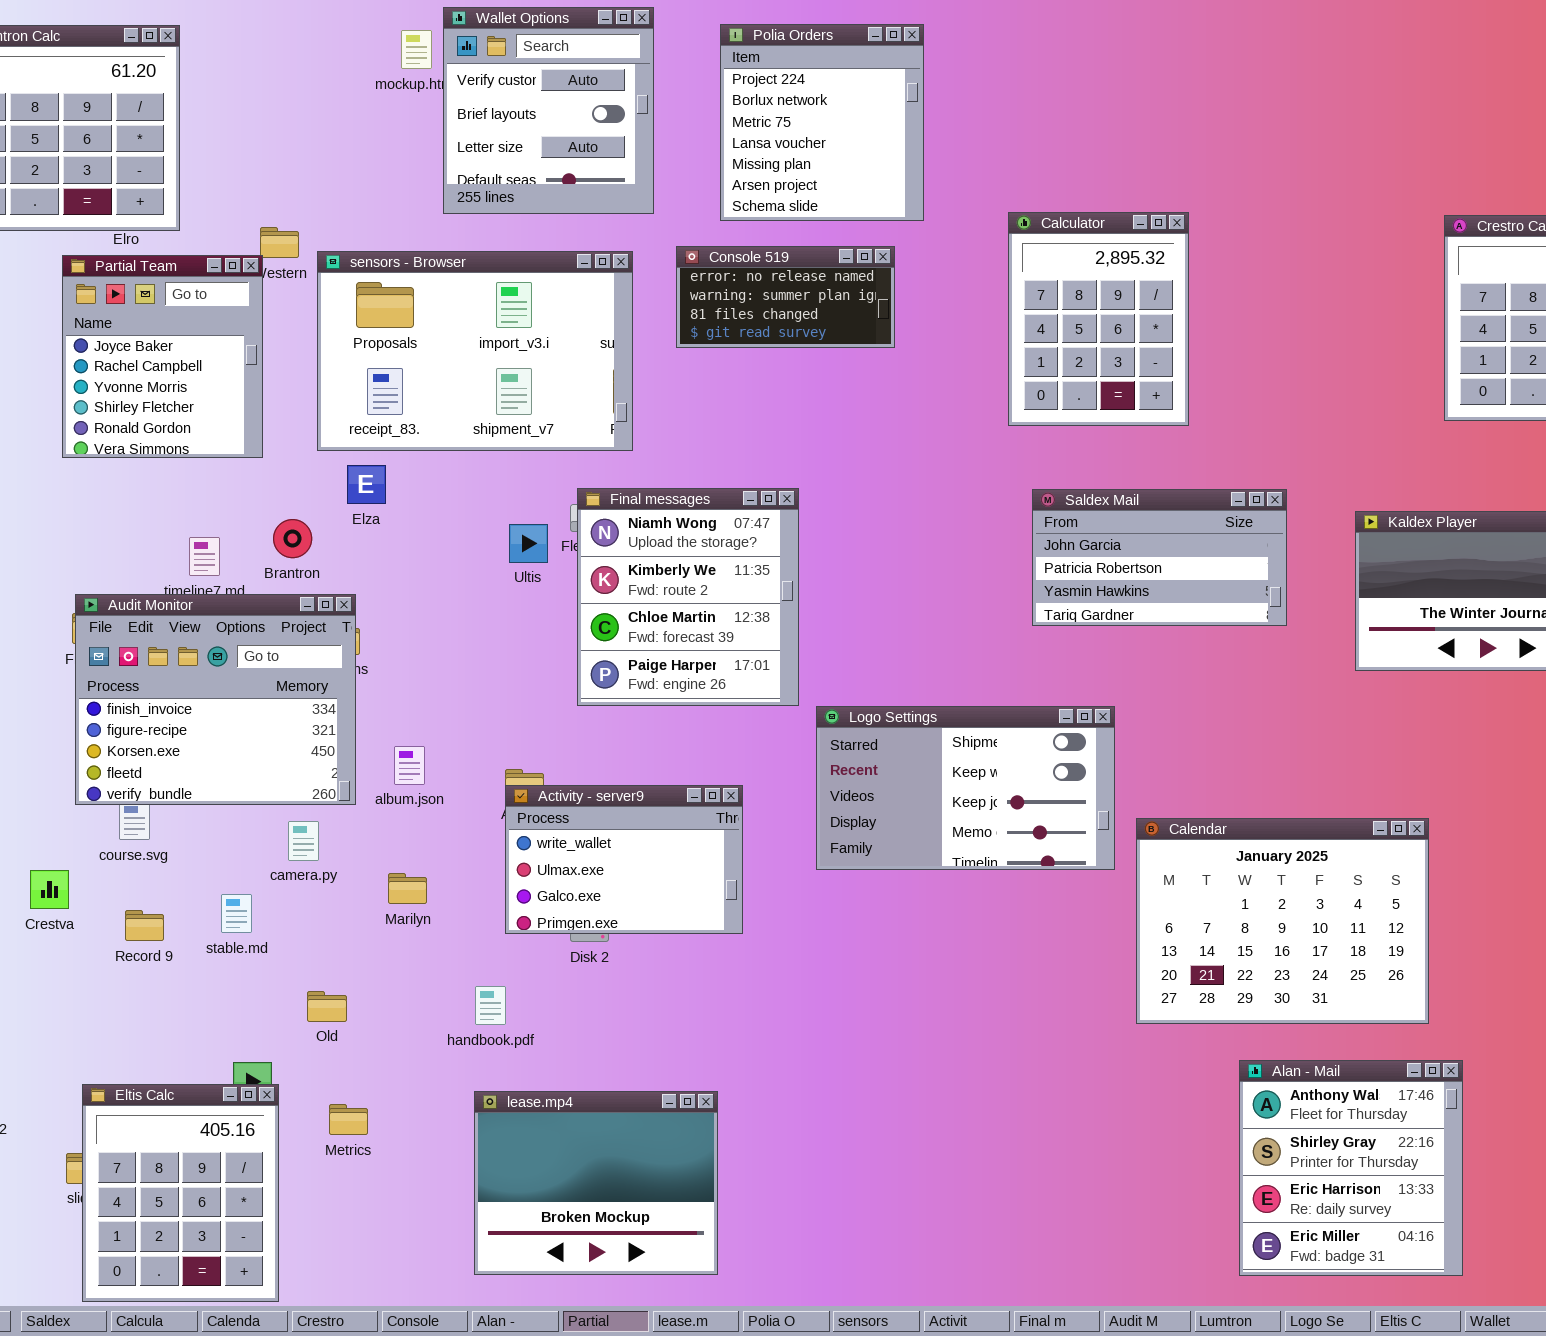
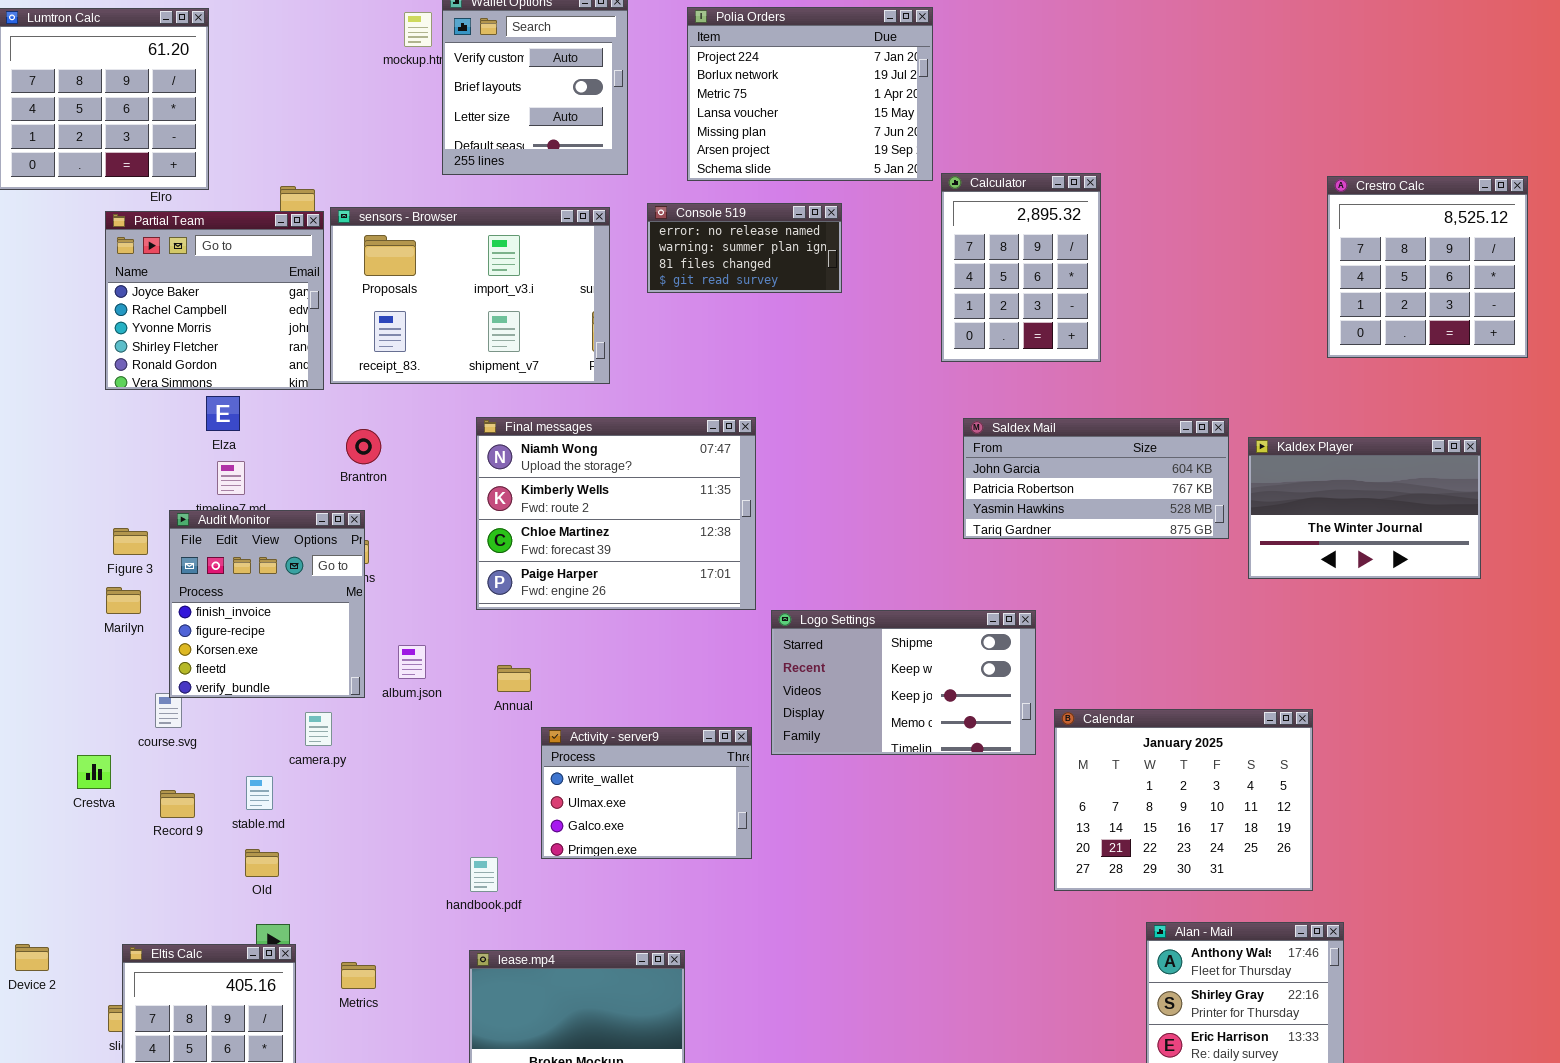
Polia Orders: [720,24,924,221] -> [687,7,933,181], resized
Partial Team: [62,255,263,458] -> [105,211,324,390], resized
Elza: [347,465,386,504] -> [206,396,240,431], moved
Final messages: [577,488,799,706] -> [476,417,756,610], resized
Saldex Mail: [1032,489,1287,626] -> [963,418,1229,539], resized
Brantron: [273,519,312,558] -> [346,429,381,464], moved
Audit Monitor: [75,594,356,805] -> [169,510,365,698], resized
Activity - server9: [505,785,743,934] -> [541,727,752,859], moved
Marilyn: [388,873,427,904] -> [106,587,141,614], moved
Old: [307,991,347,1022] -> [245,849,279,877], moved

